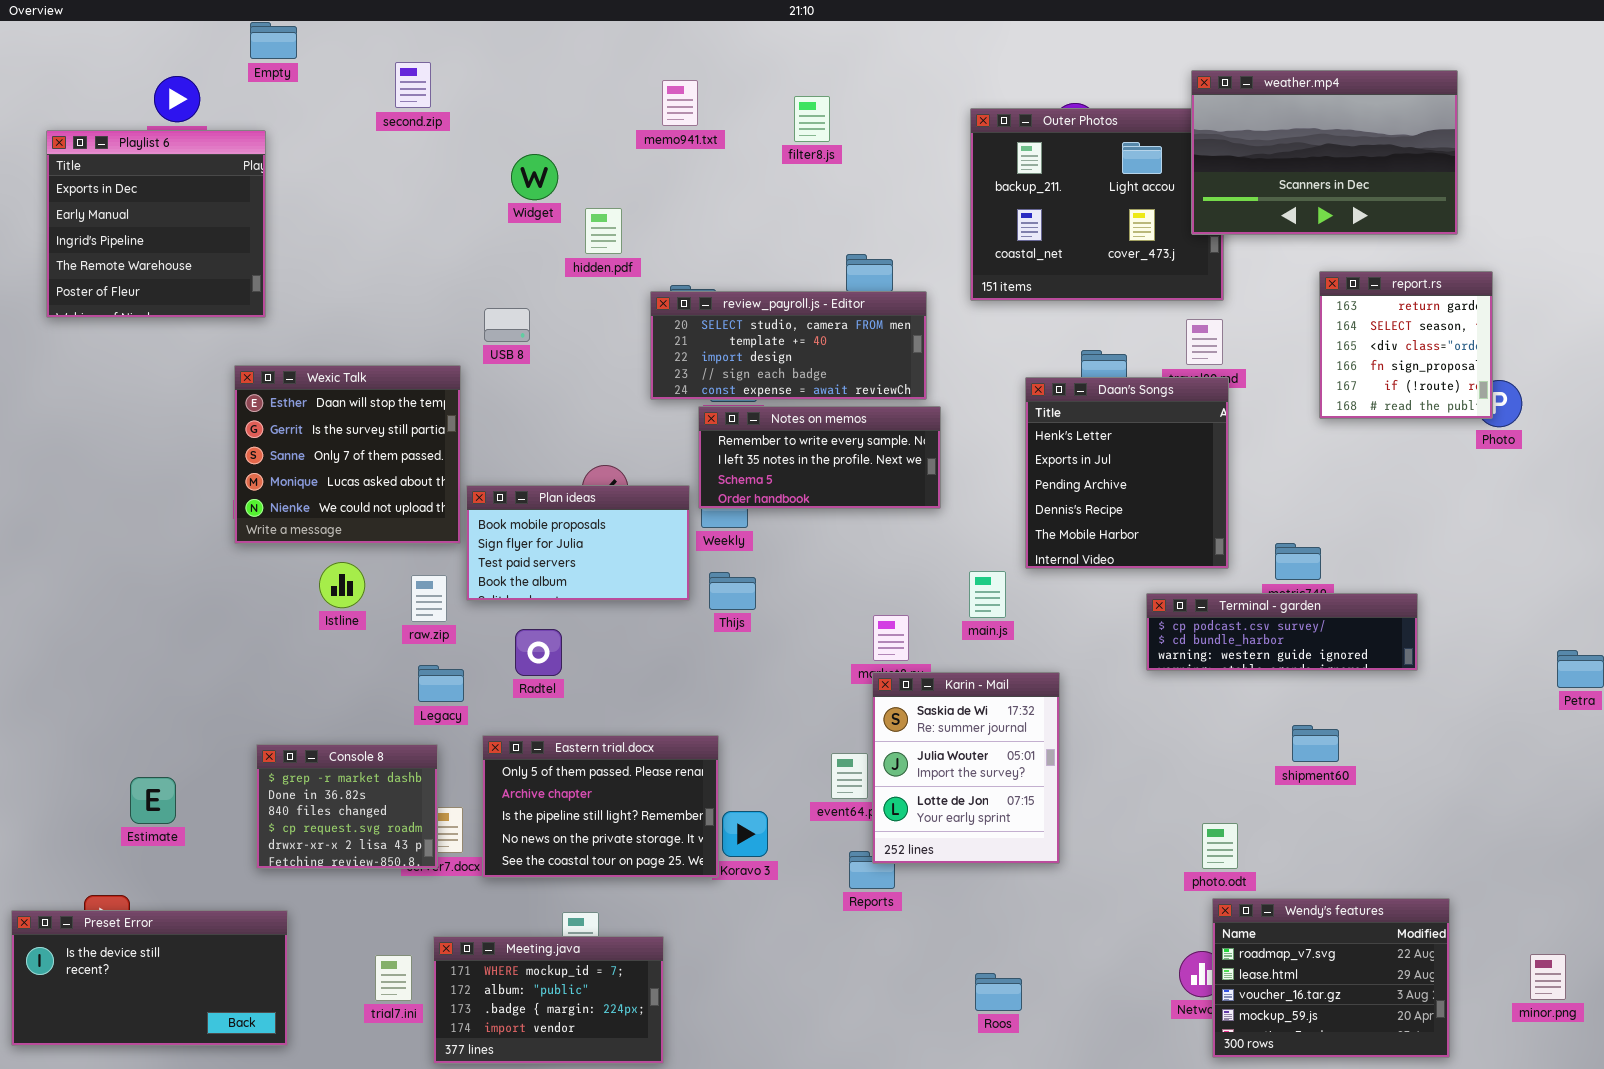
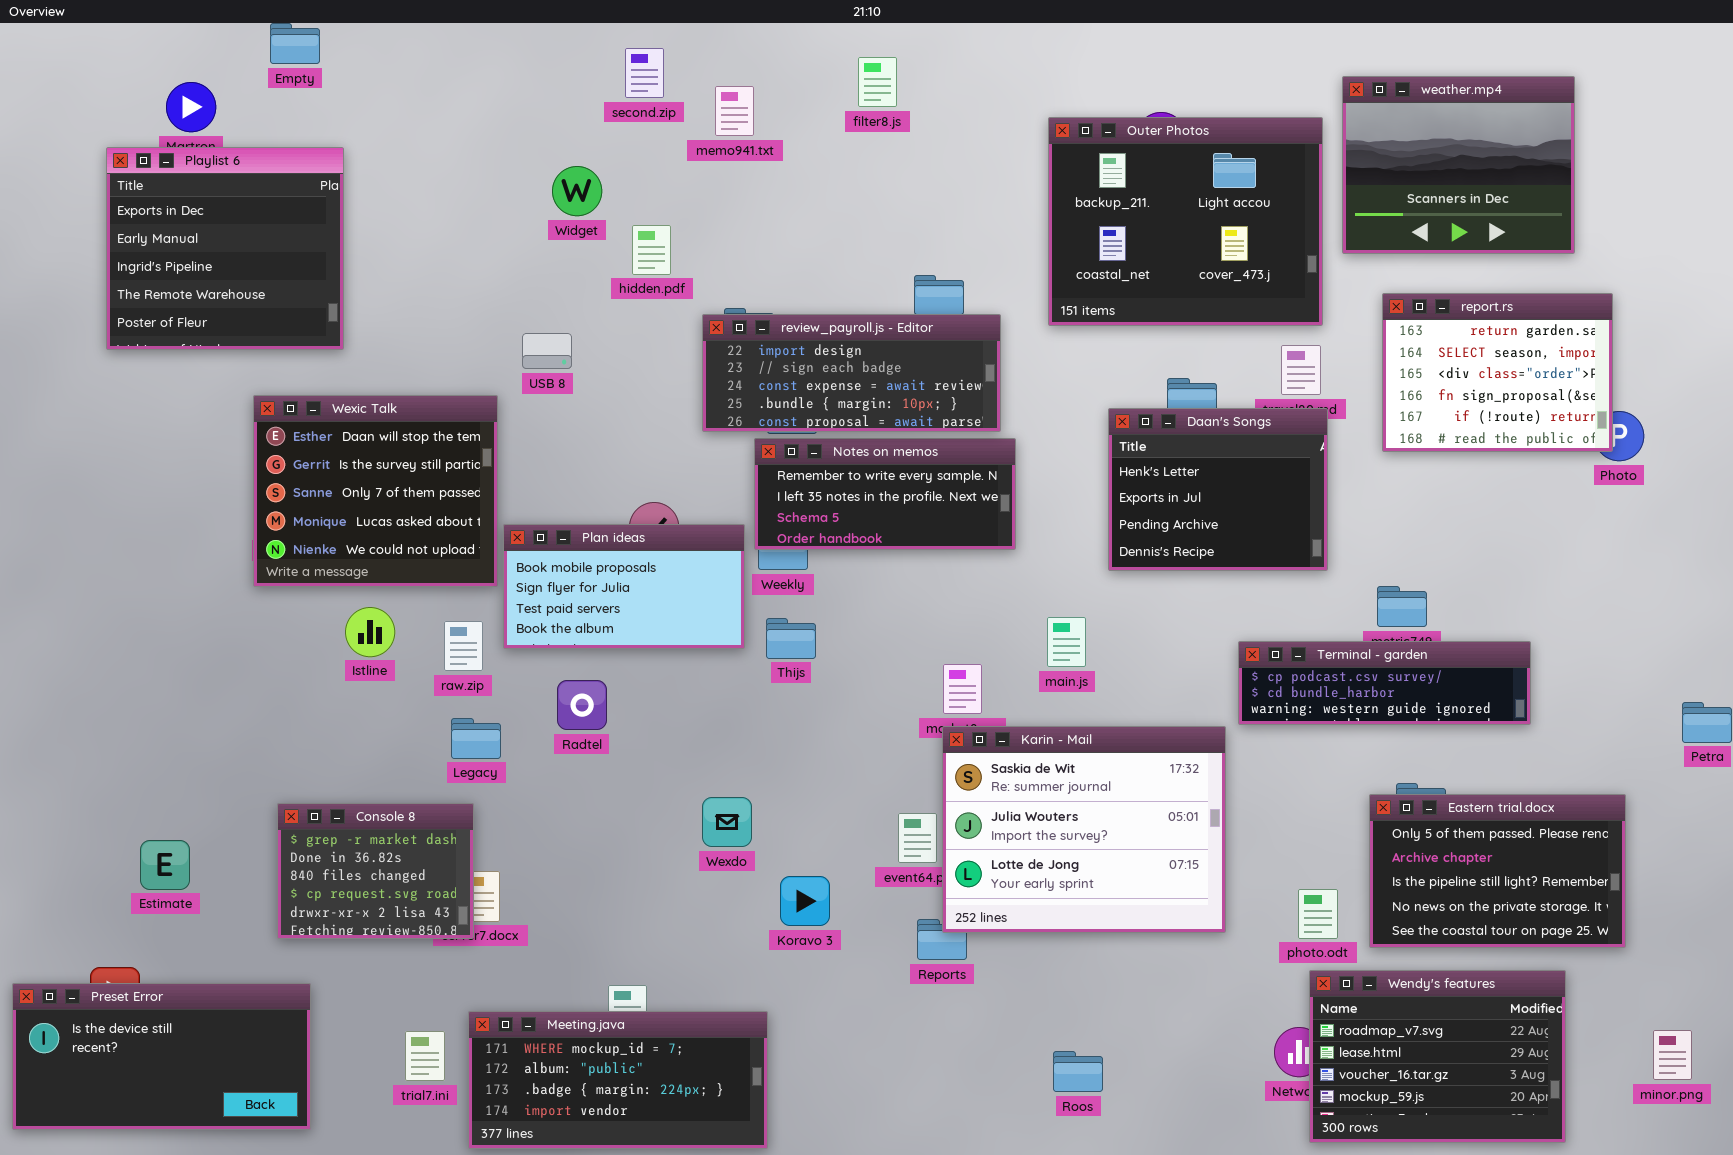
second.zip: [395,62,431,108] -> [625,48,664,98], moved
weather.mp4: [1191,70,1458,235] -> [1342,76,1575,254], resized
filter8.js: [794,96,830,142] -> [858,57,897,107], moved
Playlist 6: [46,130,266,318] -> [106,147,344,350], moved
report.rs: [1319,271,1493,419] -> [1382,293,1613,452], resized
review_payroll.js - Editor: [650,291,927,400] -> [702,314,1001,432], scrolled down 2 rows
Daan's Songs: [1025,377,1229,569] -> [1108,408,1328,571], resized
Karin - Mail: [872,672,1060,864] -> [942,726,1226,933], resized
Eastern trial.docx: [482,735,719,878] -> [1369,794,1626,948], moved
Meeting.java: [433,936,664,1064] -> [468,1011,768,1149], resized

